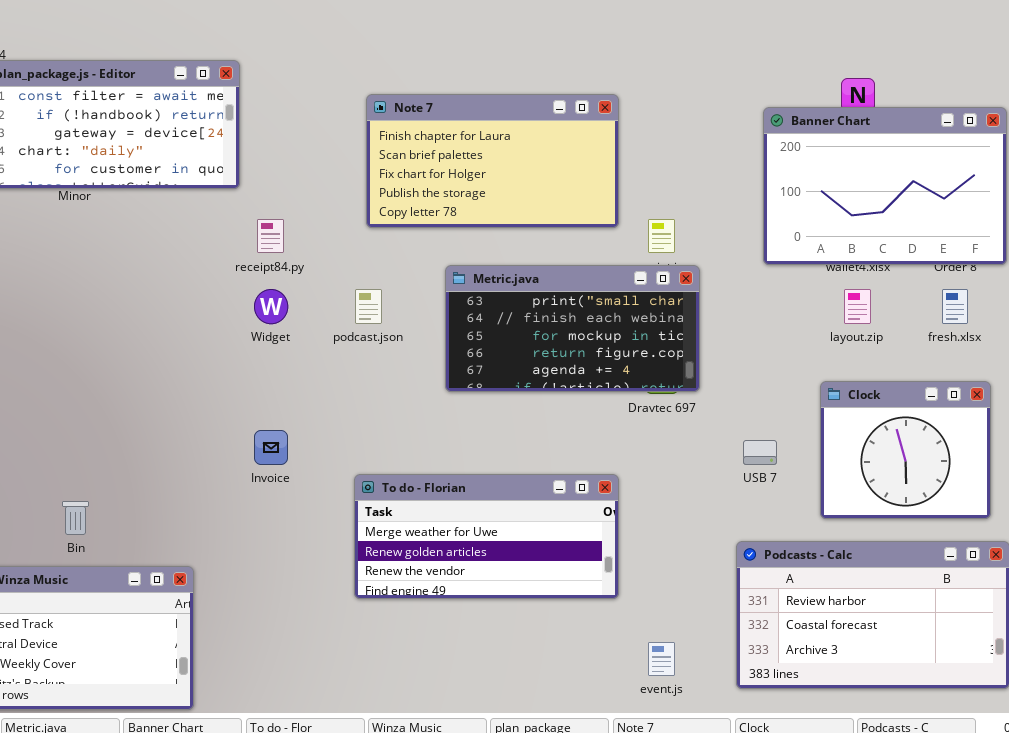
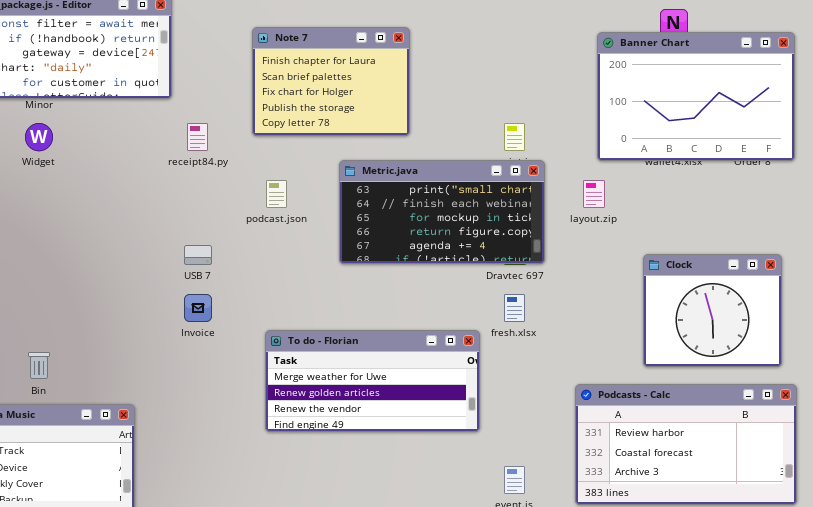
Note 7: [366,94,619,228] -> [252,27,410,136], moved, resized
Widget: [254,289,288,324] -> [25,123,53,151], moved
layout.zip: [844,289,871,324] -> [583,180,605,208], moved
fresh.xlsx: [942,289,968,324] -> [504,294,525,322], moved
USB 7: [743,440,777,465] -> [184,245,212,265], moved

